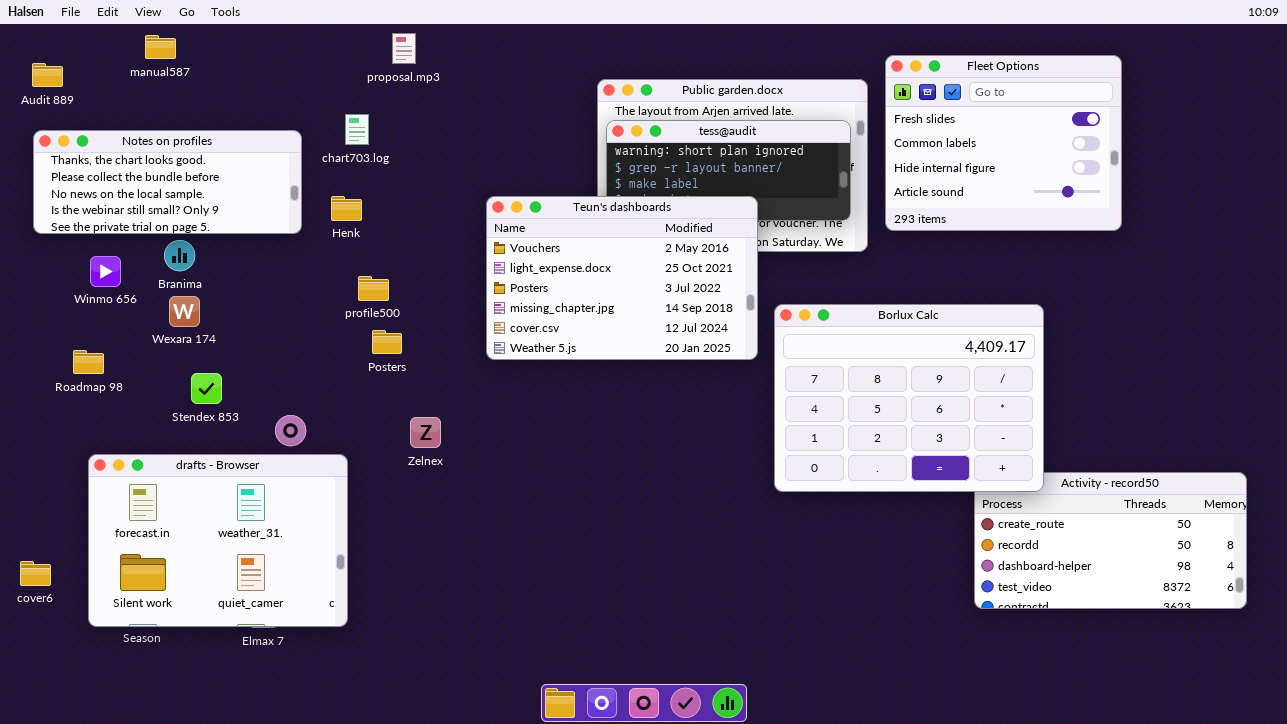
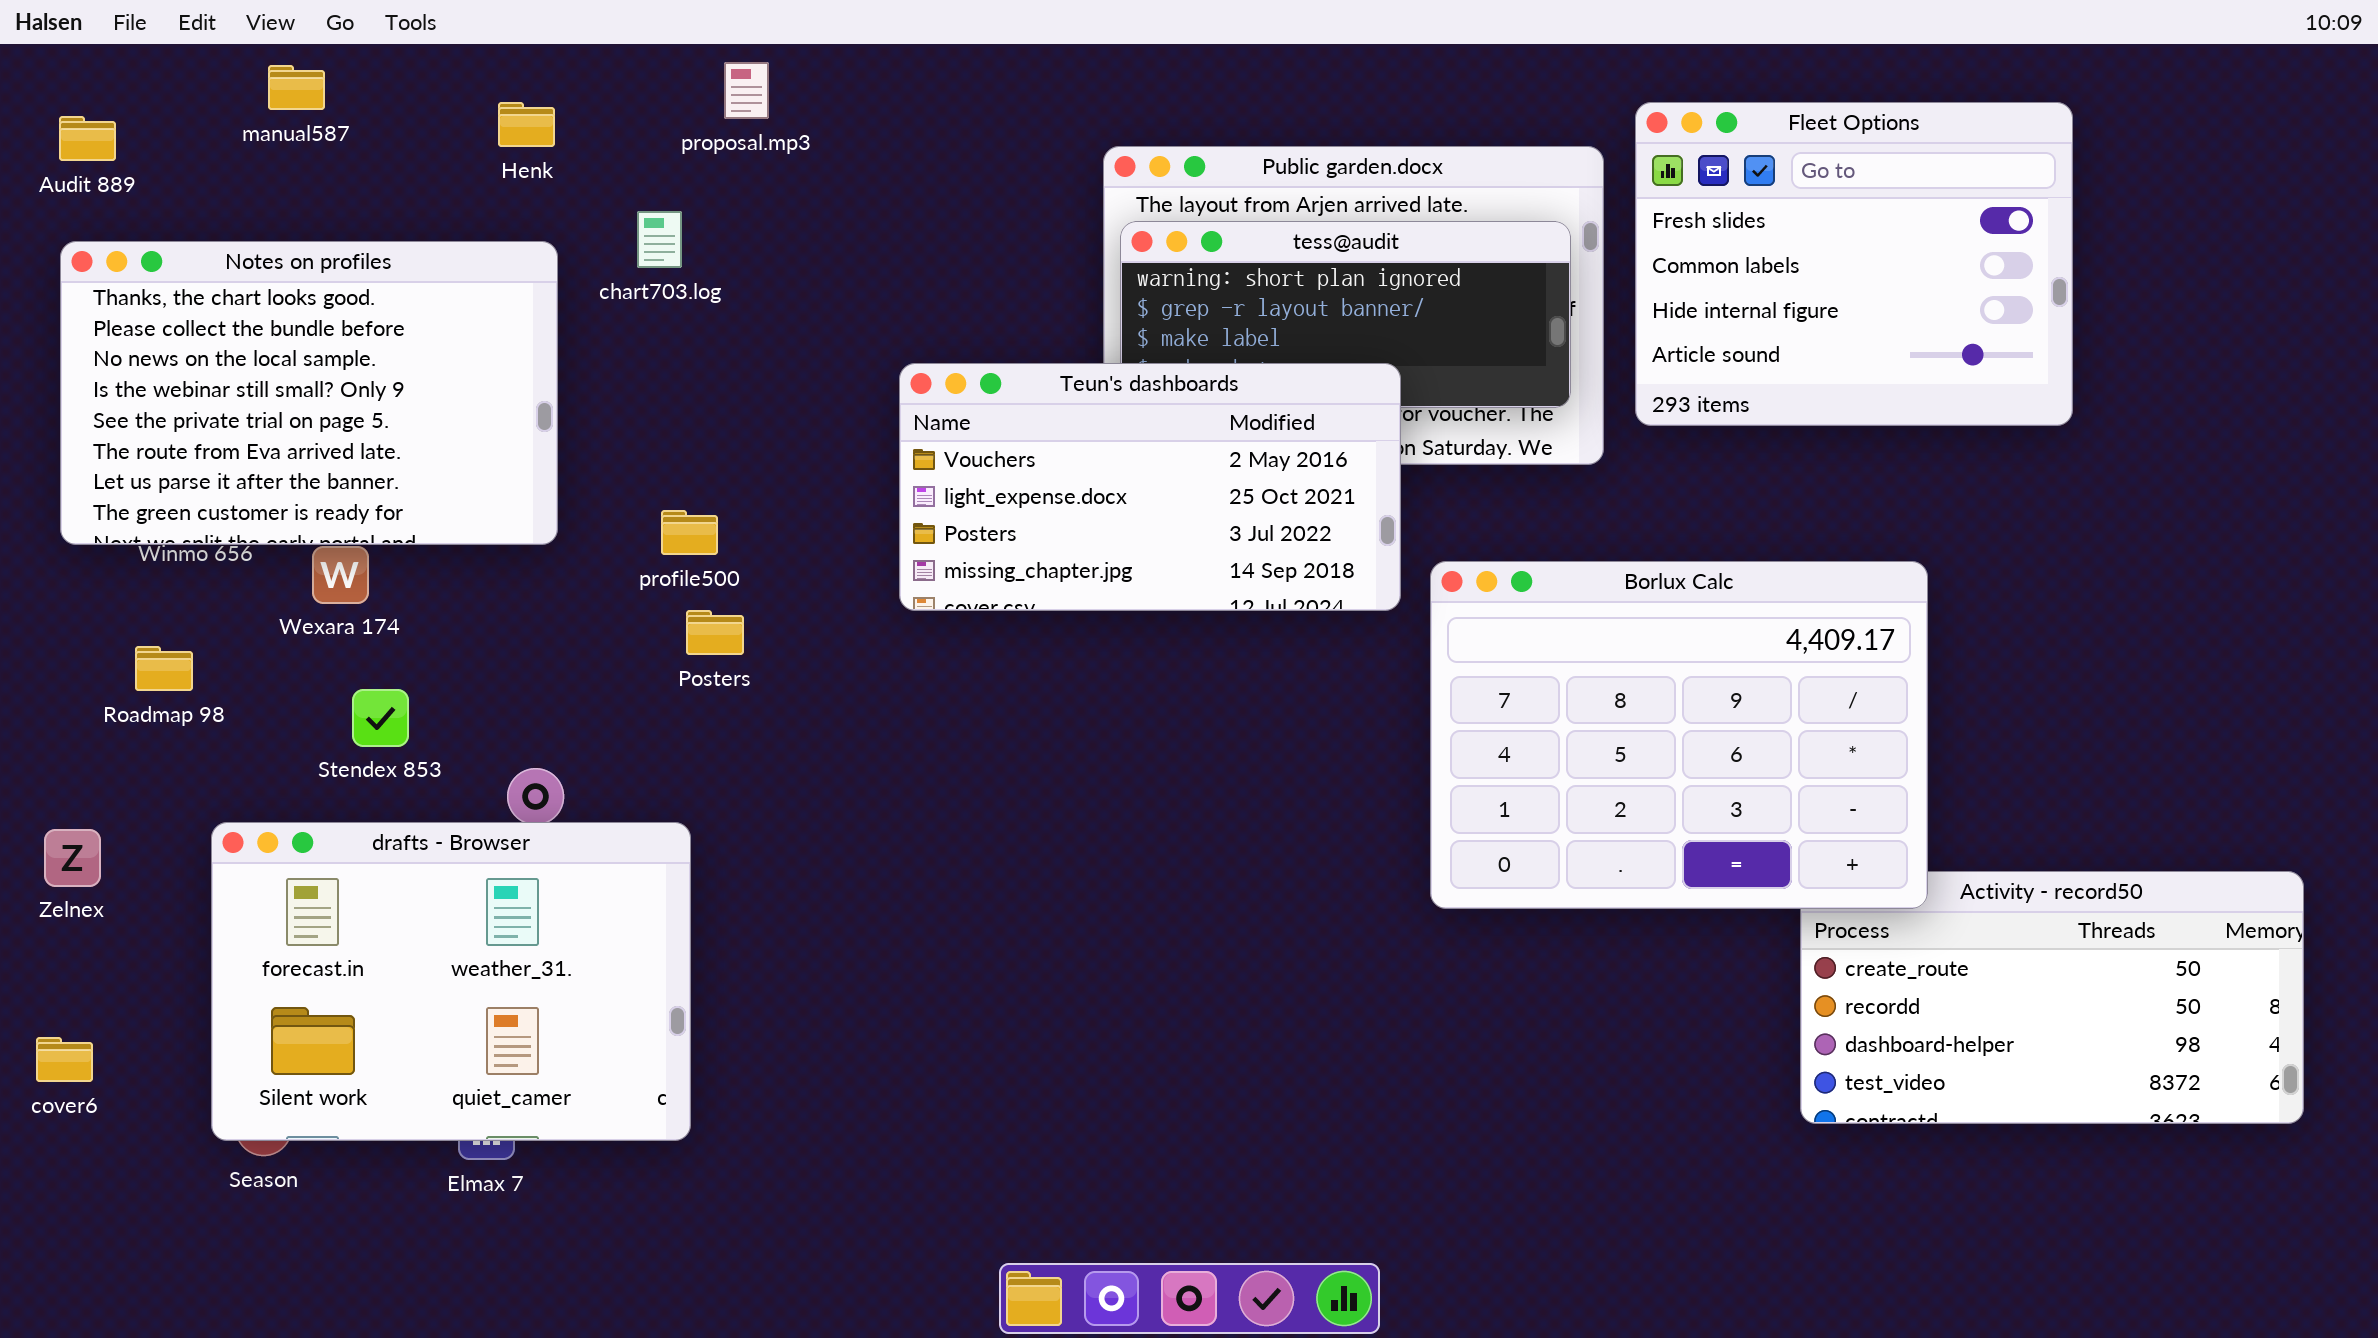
Notes on profiles: [33,130,302,234] -> [60,241,558,545], resized
Henk: [331,196,362,221] -> [498,102,555,147], moved
Teun's dashboards: [486,196,758,360] -> [899,363,1401,611], resized
Zelnex: [410,417,441,448] -> [44,829,101,887], moved
drafts - Browser: [88,454,348,627] -> [211,822,691,1141], moved

